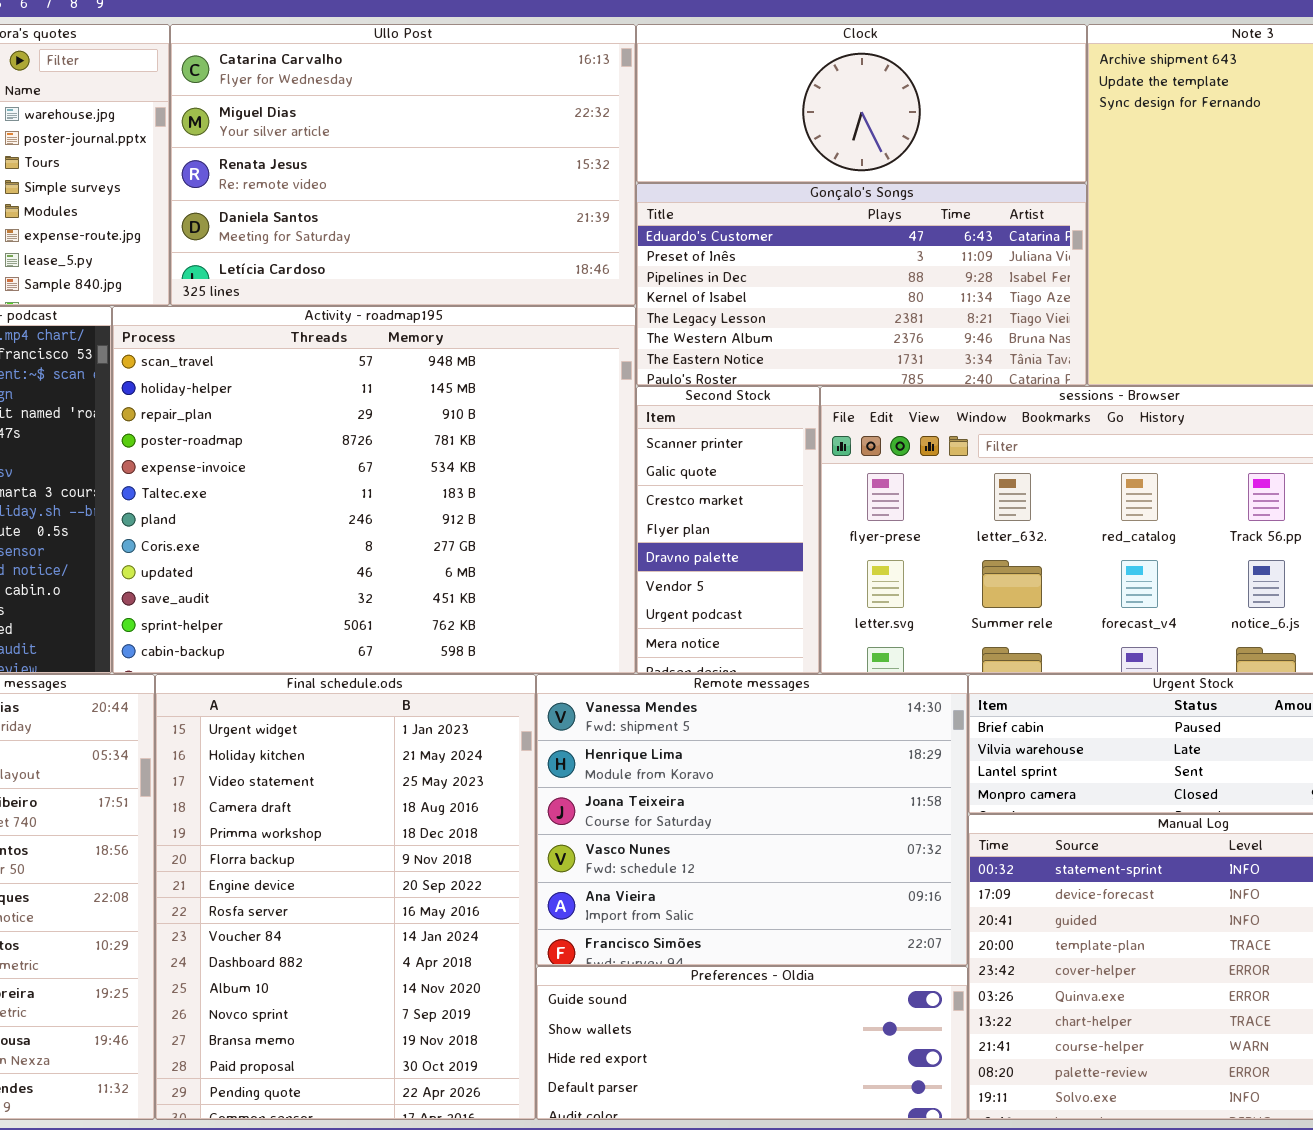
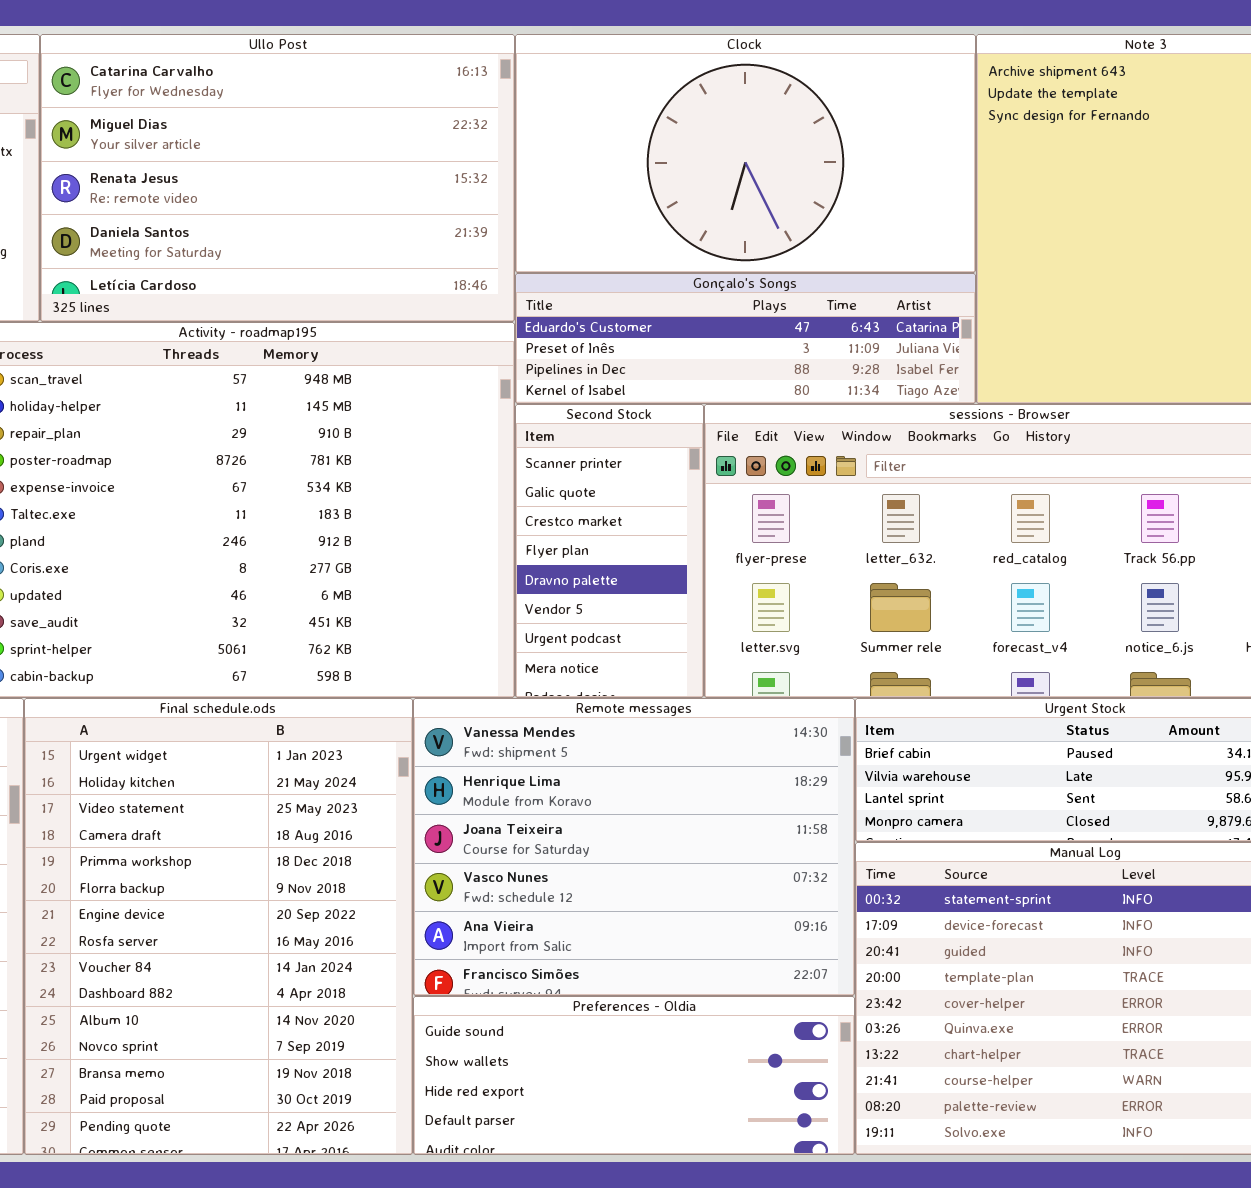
Clock: [636,24,1087,183] -> [515,34,976,273], resized
Gonçalo's Songs: [636,183,1087,386] -> [515,273,976,404], resized

